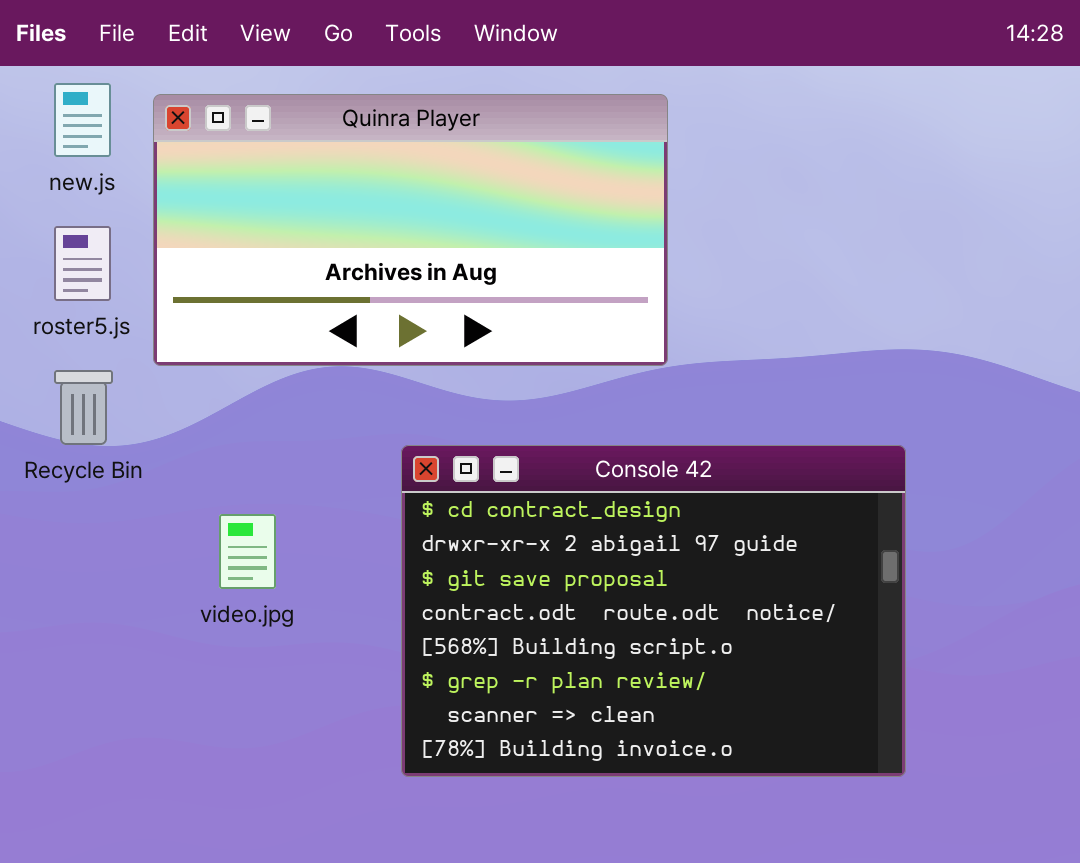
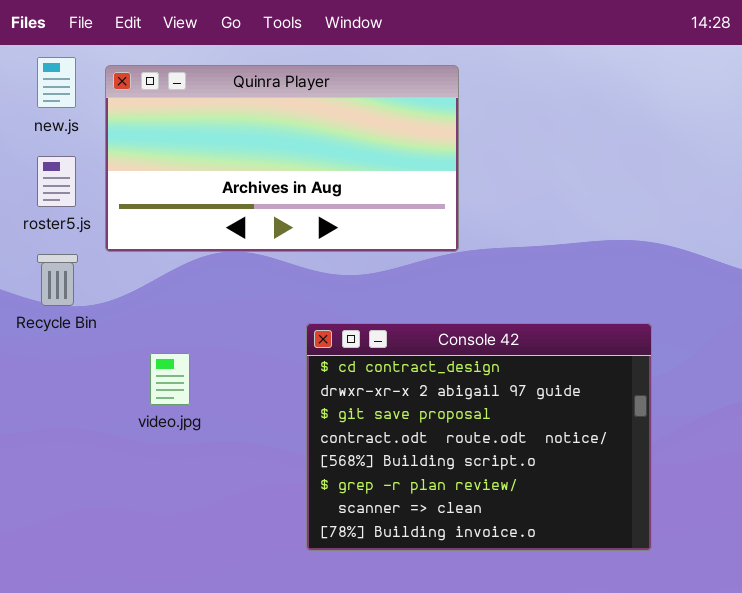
Console 42: [401,445,906,777] -> [306,323,652,551], moved

